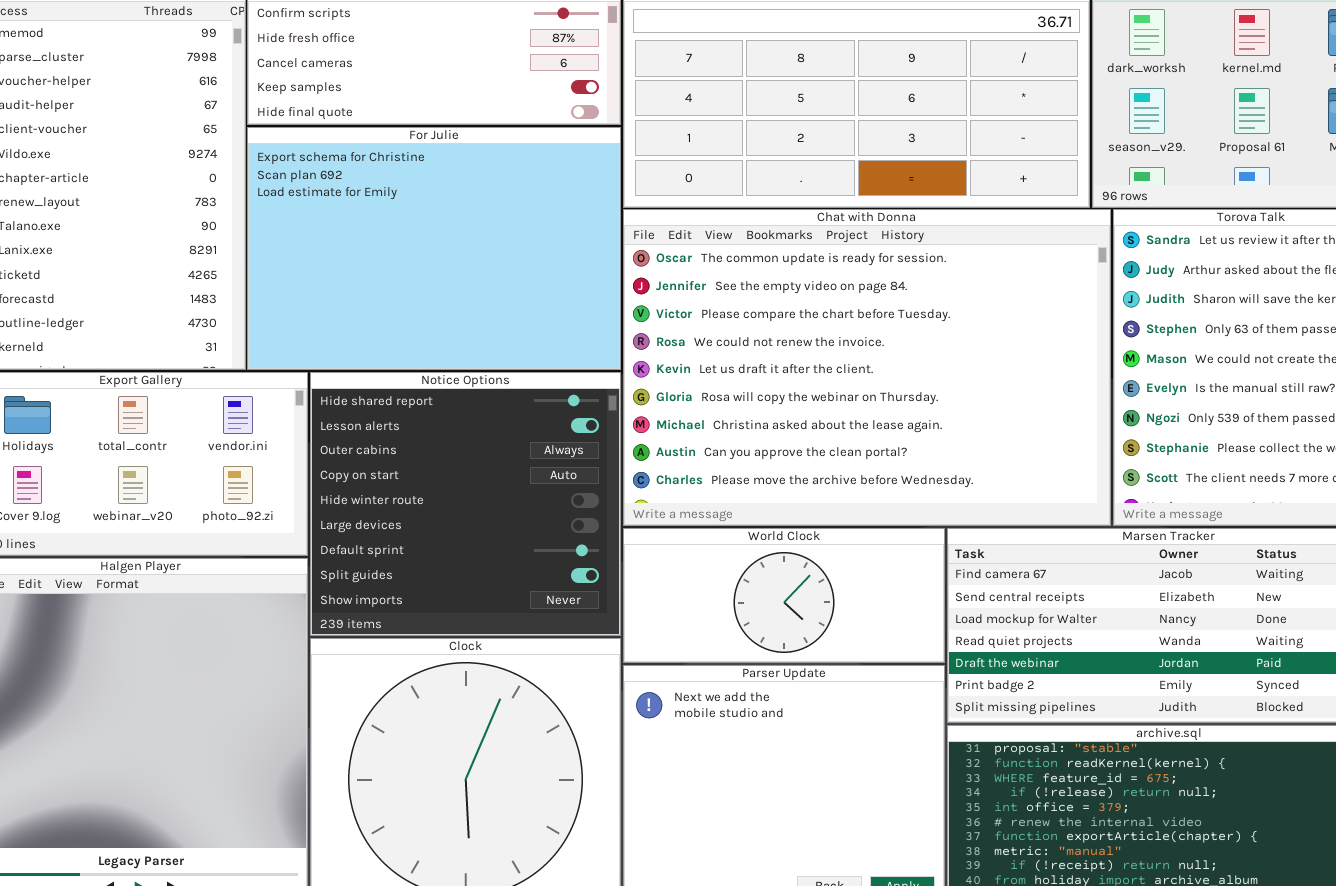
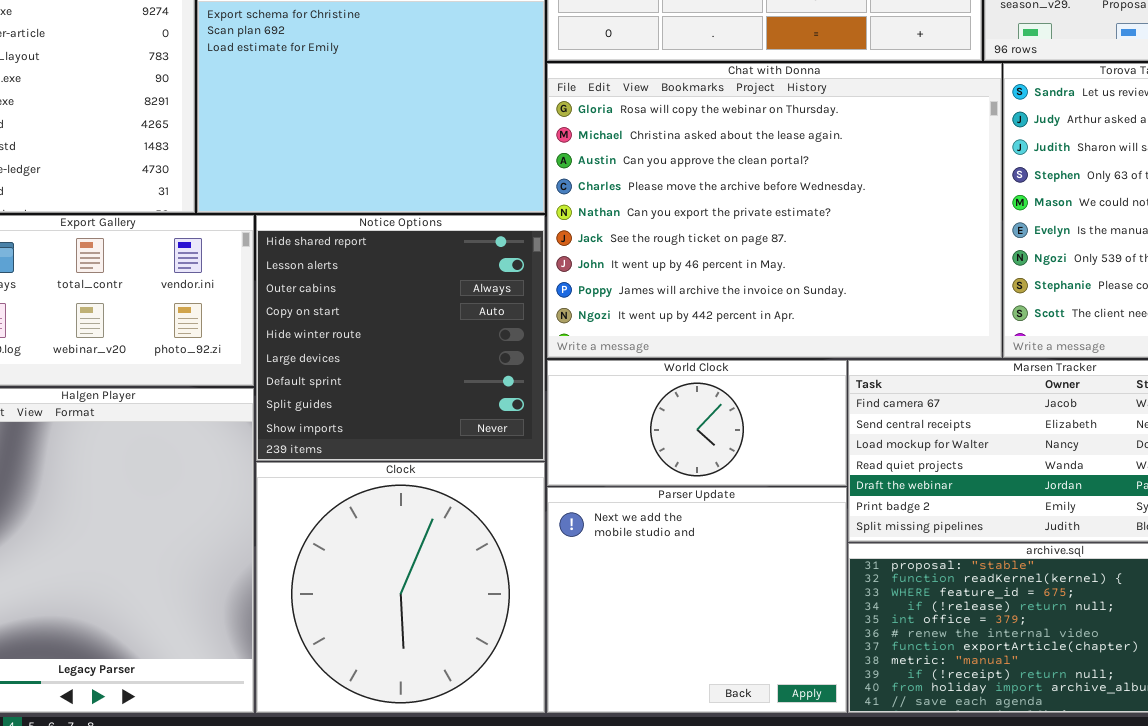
Chat with Donna: [623,209,1111,526] -> [547,63,1002,358], scrolled down 5 rows

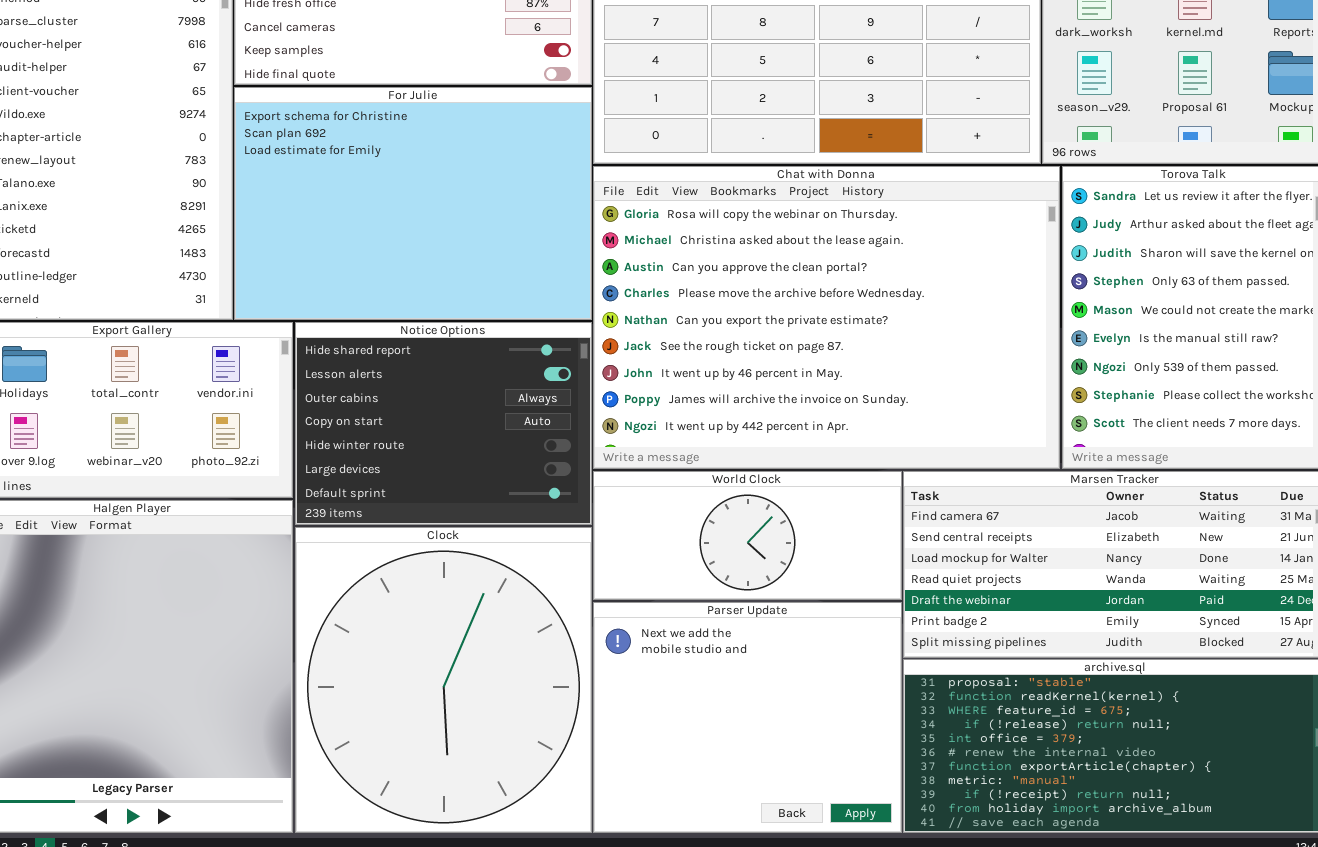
Notice Options: [256,215,545,461] -> [295,322,592,525], resized
Clock: [256,462,545,713] -> [295,527,592,833], resized

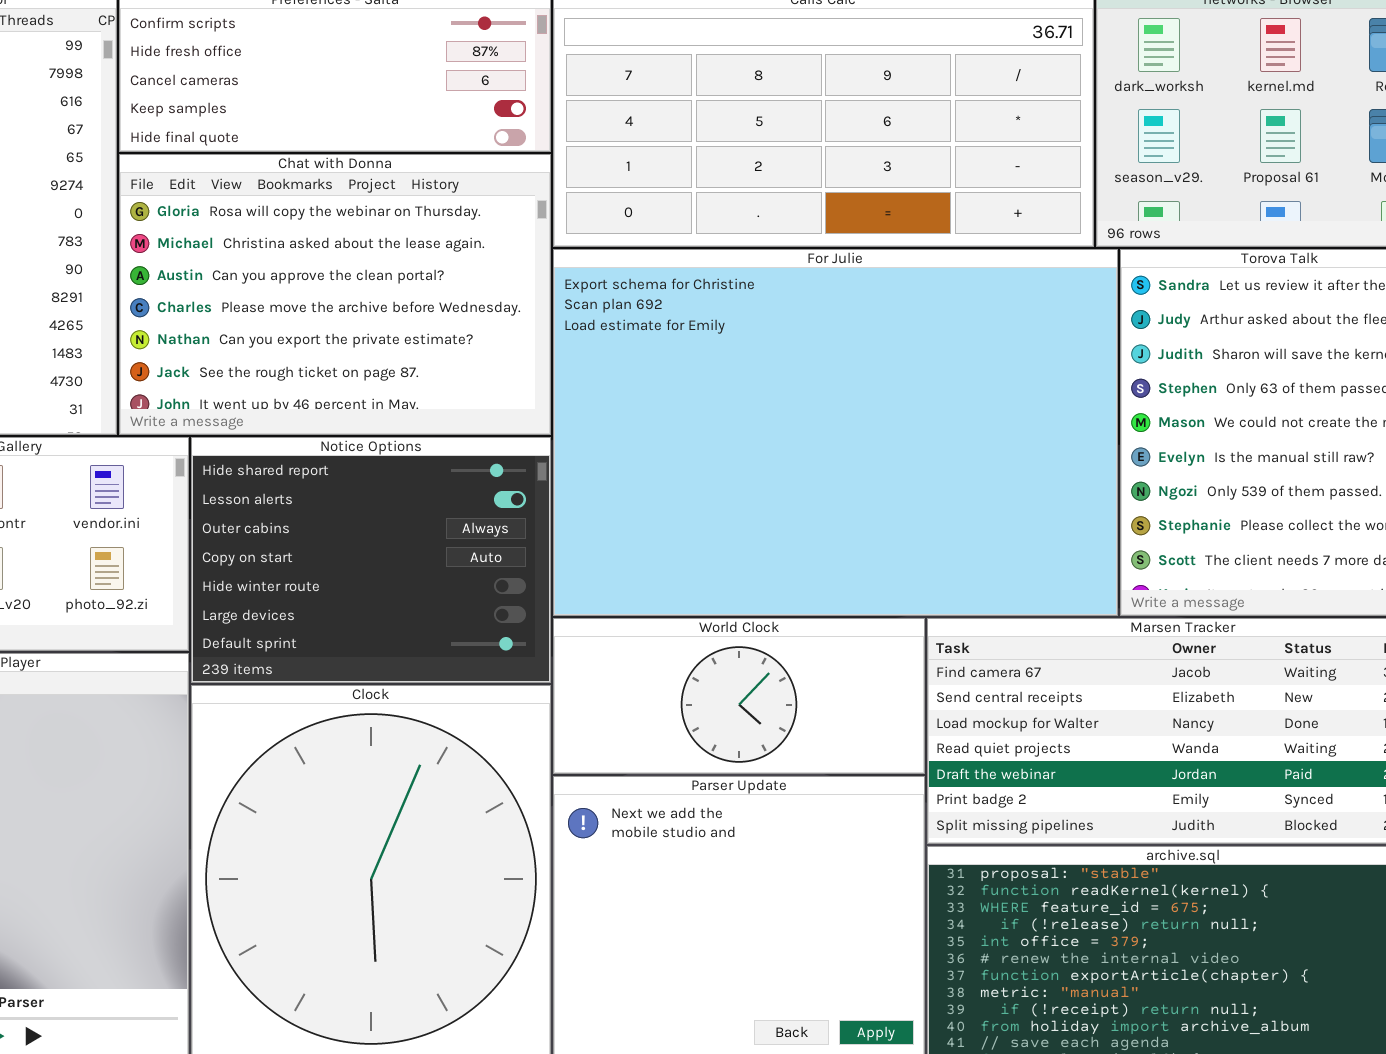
For Julie: [234,87,592,320] -> [553,249,1118,616], moved, resized
Chat with Donna: [593,166,1060,469] -> [119,154,551,435], moved, resized

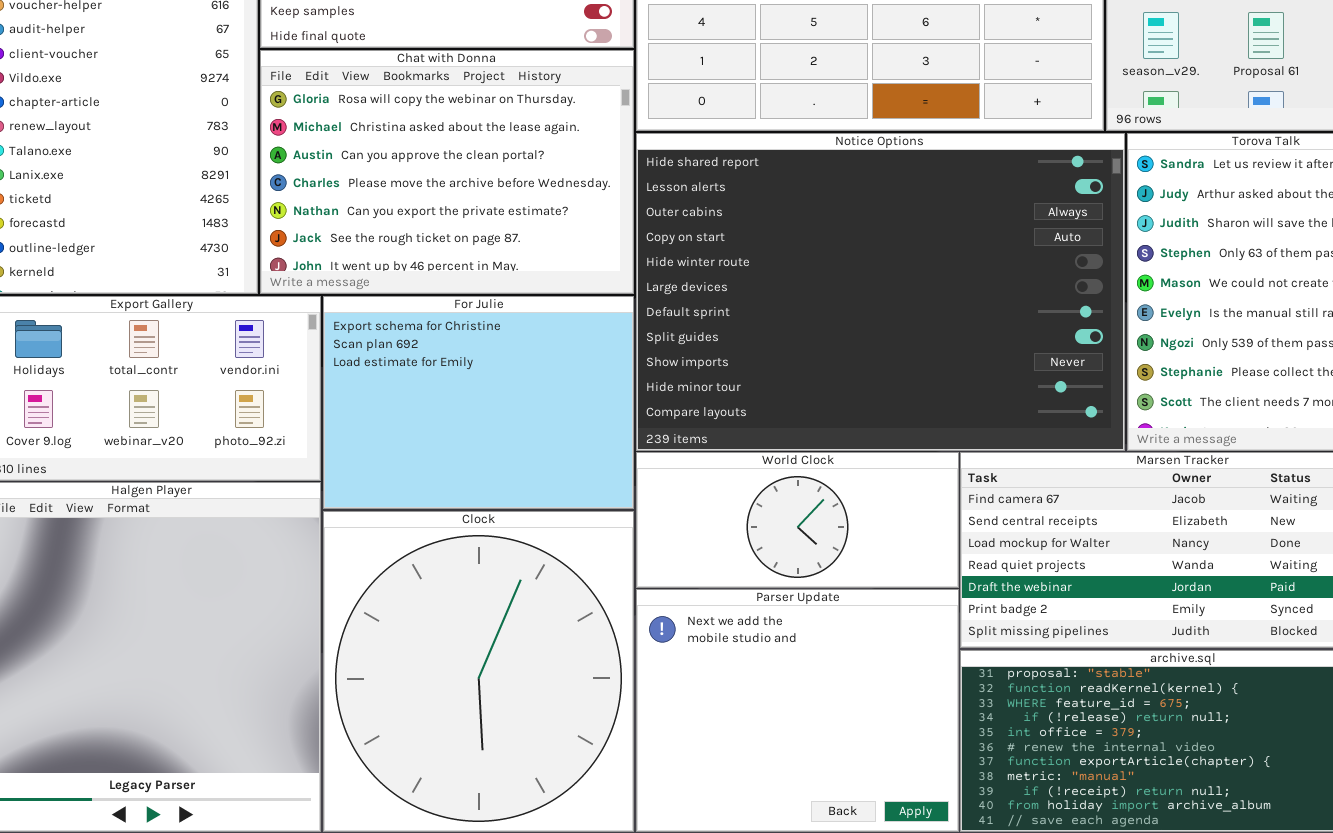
For Julie: [553,249,1118,616] -> [323,296,634,509], moved, resized
Notice Options: [191,437,551,683] -> [636,133,1125,451], moved, resized

